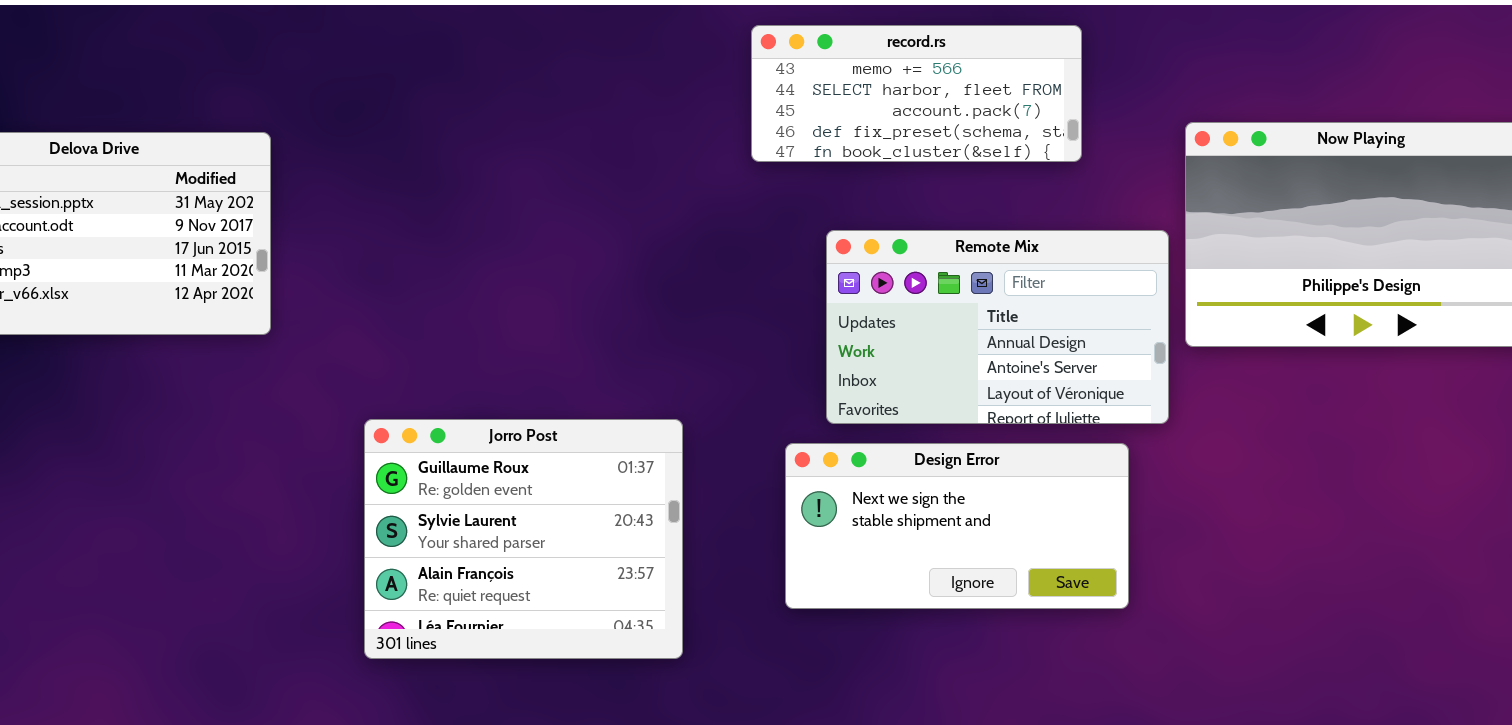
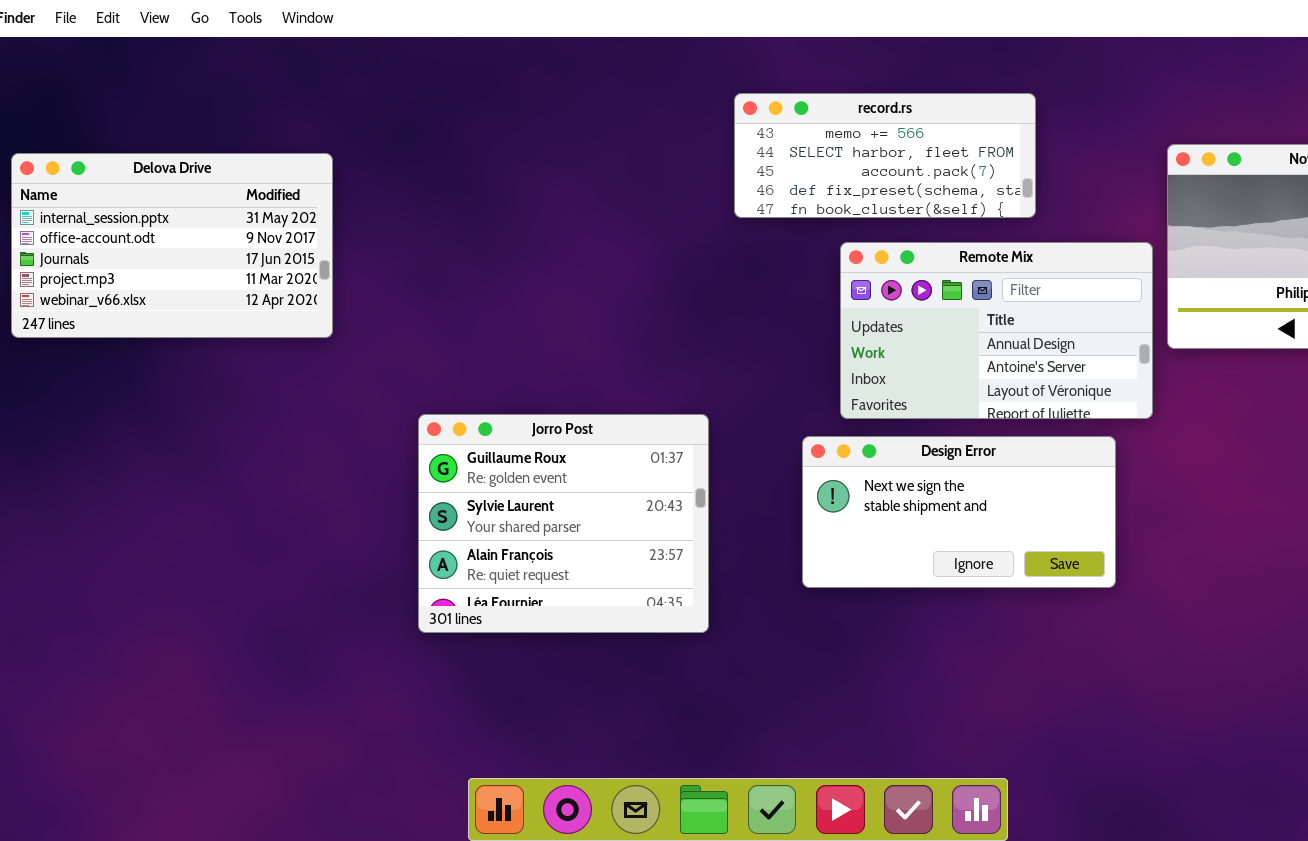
record.rs: [751,25,1082,162] -> [734,93,1036,218], moved

